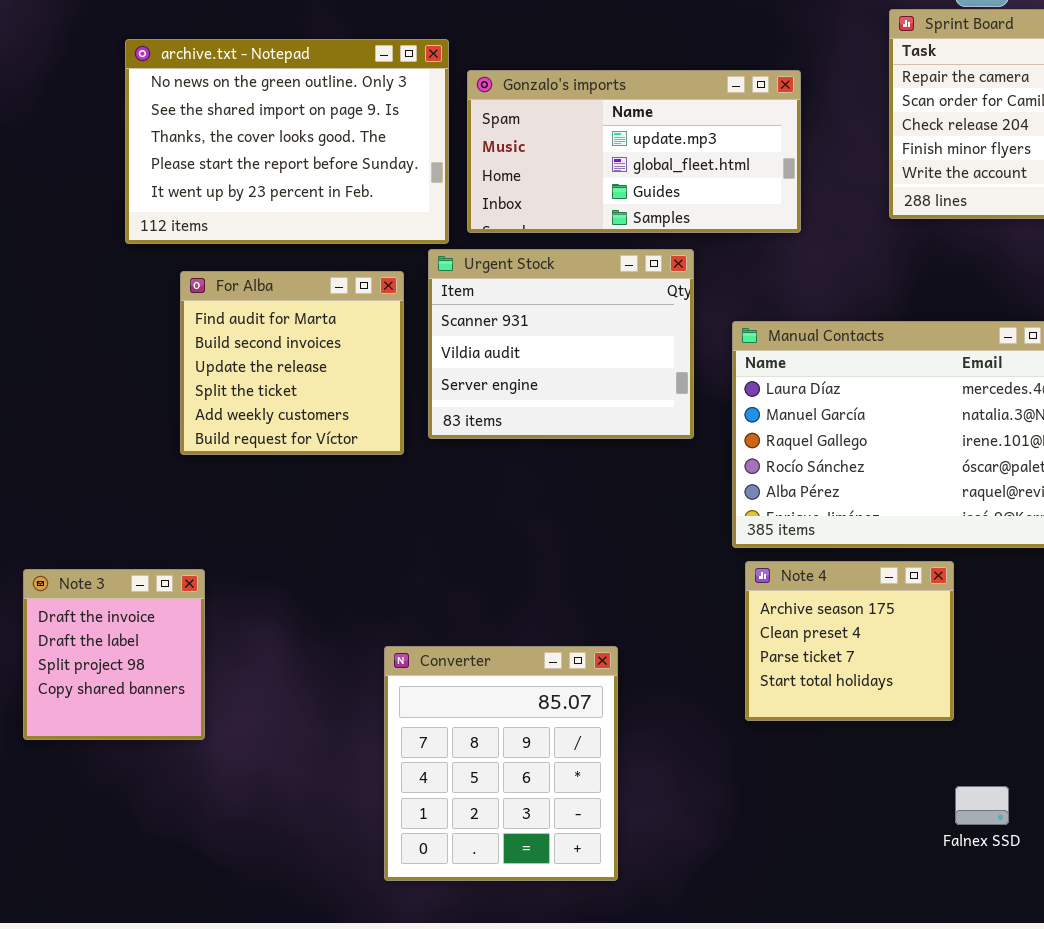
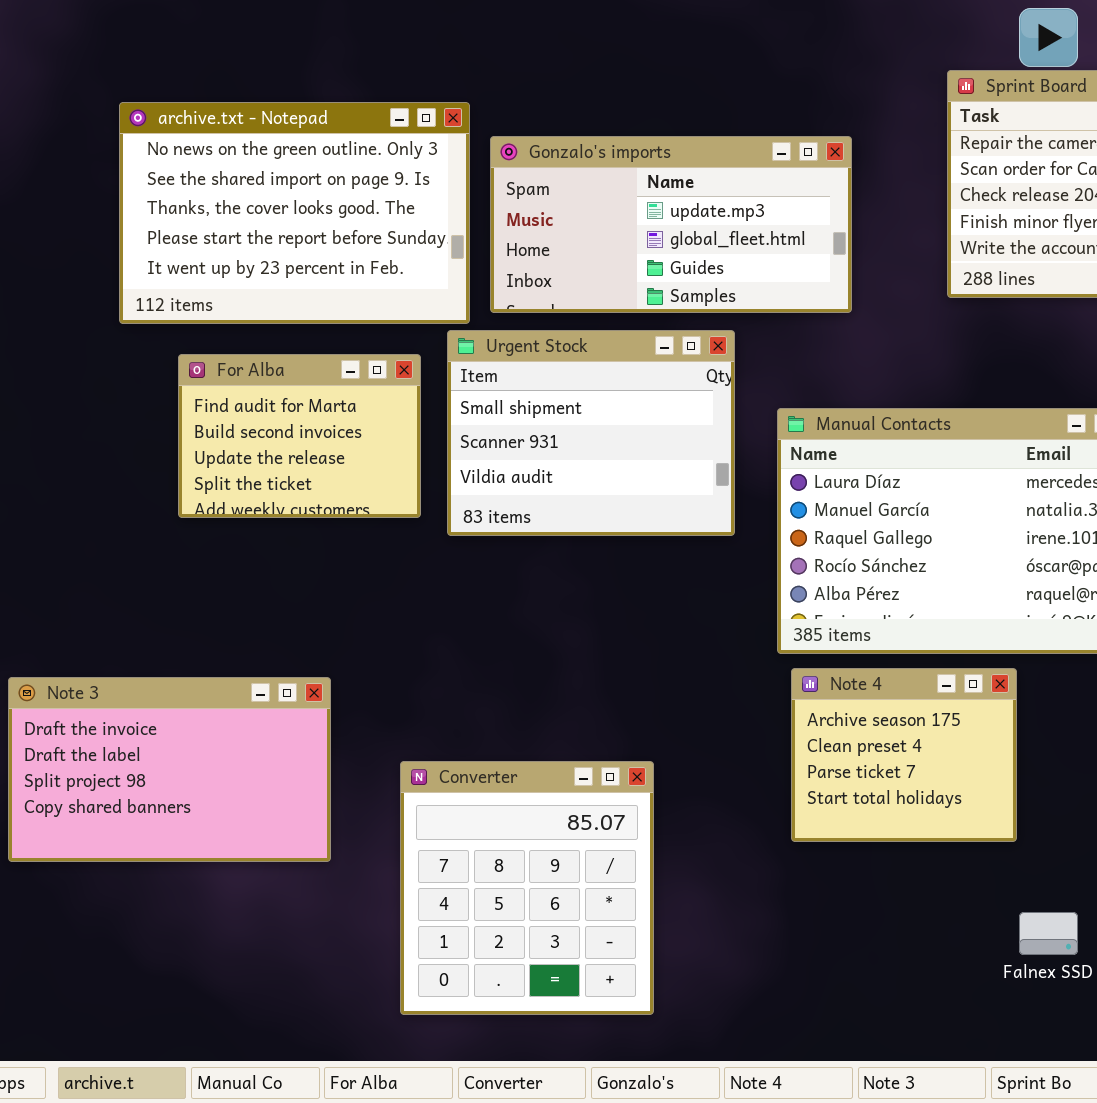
Urgent Stock: [428,249,694,439] -> [447,330,735,536], scrolled up 1 row
For Alba: [180,271,404,455] -> [178,354,421,518], resized
Note 3: [23,569,205,740] -> [8,677,331,862], resized

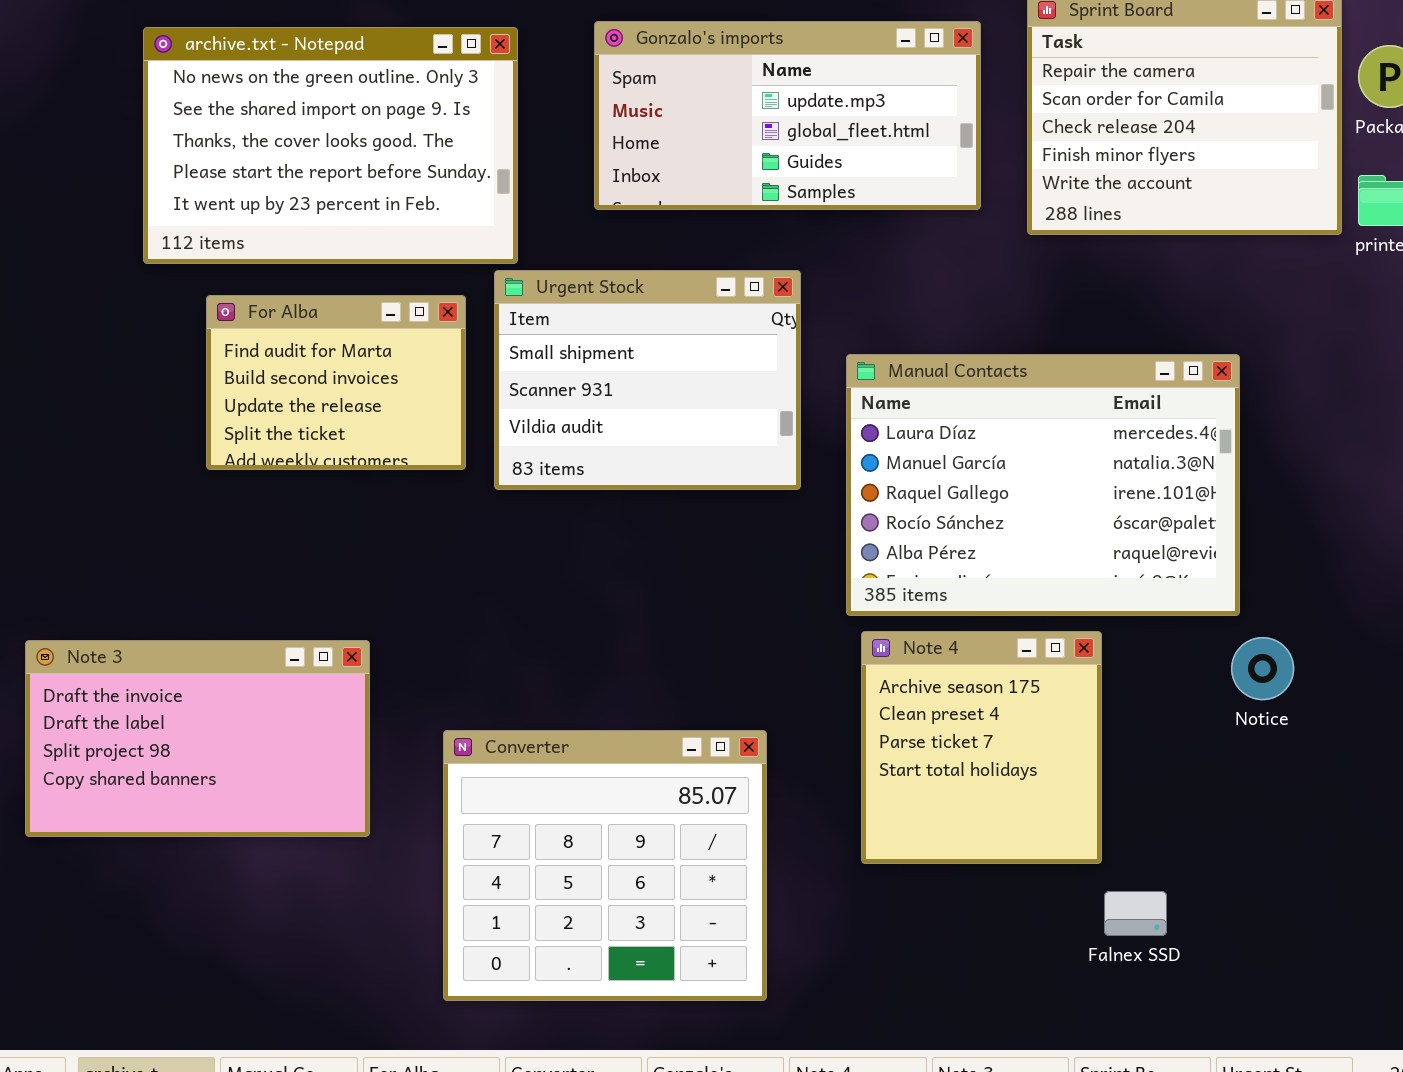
Gonzalo's imports: [490,136,852,313] -> [594,21,981,210], moved
Note 4: [791,668,1017,842] -> [861,631,1102,864], resized
Converter: [400,761,654,1015] -> [443,730,767,1001], resized

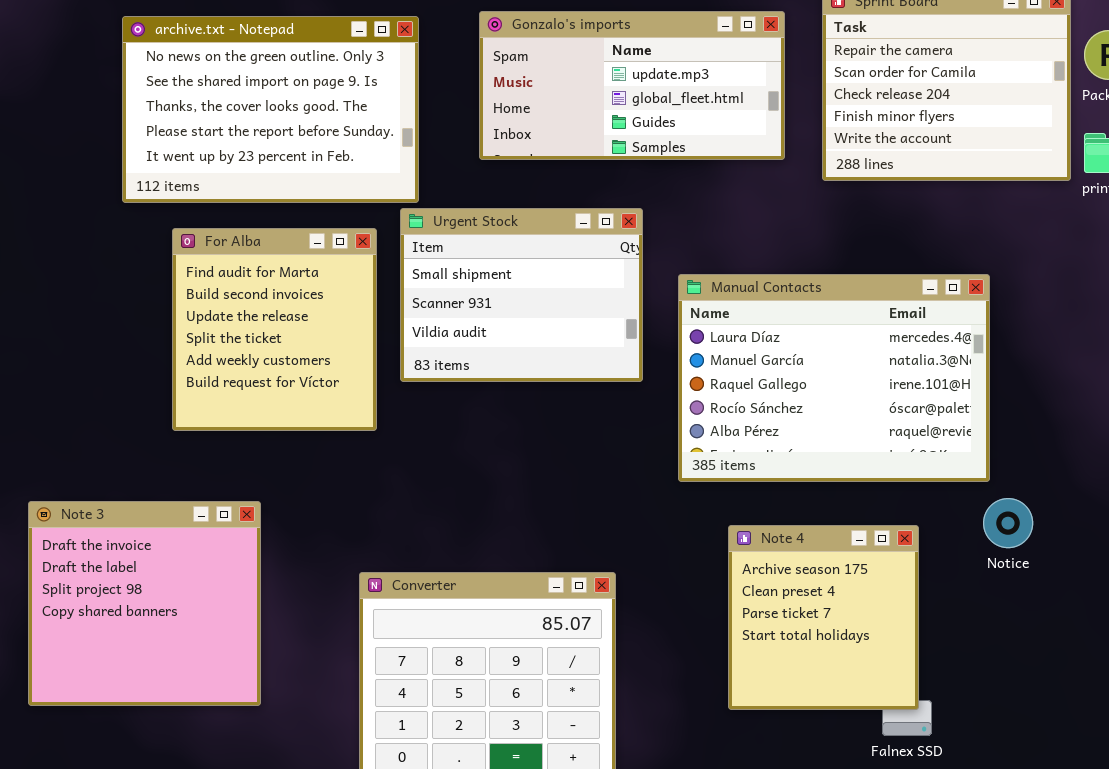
For Alba: [206,295,466,470] -> [172,228,377,431], resized
Note 4: [861,631,1102,864] -> [728,525,919,710], moved
Note 3: [25,640,370,837] -> [28,501,261,706], resized

